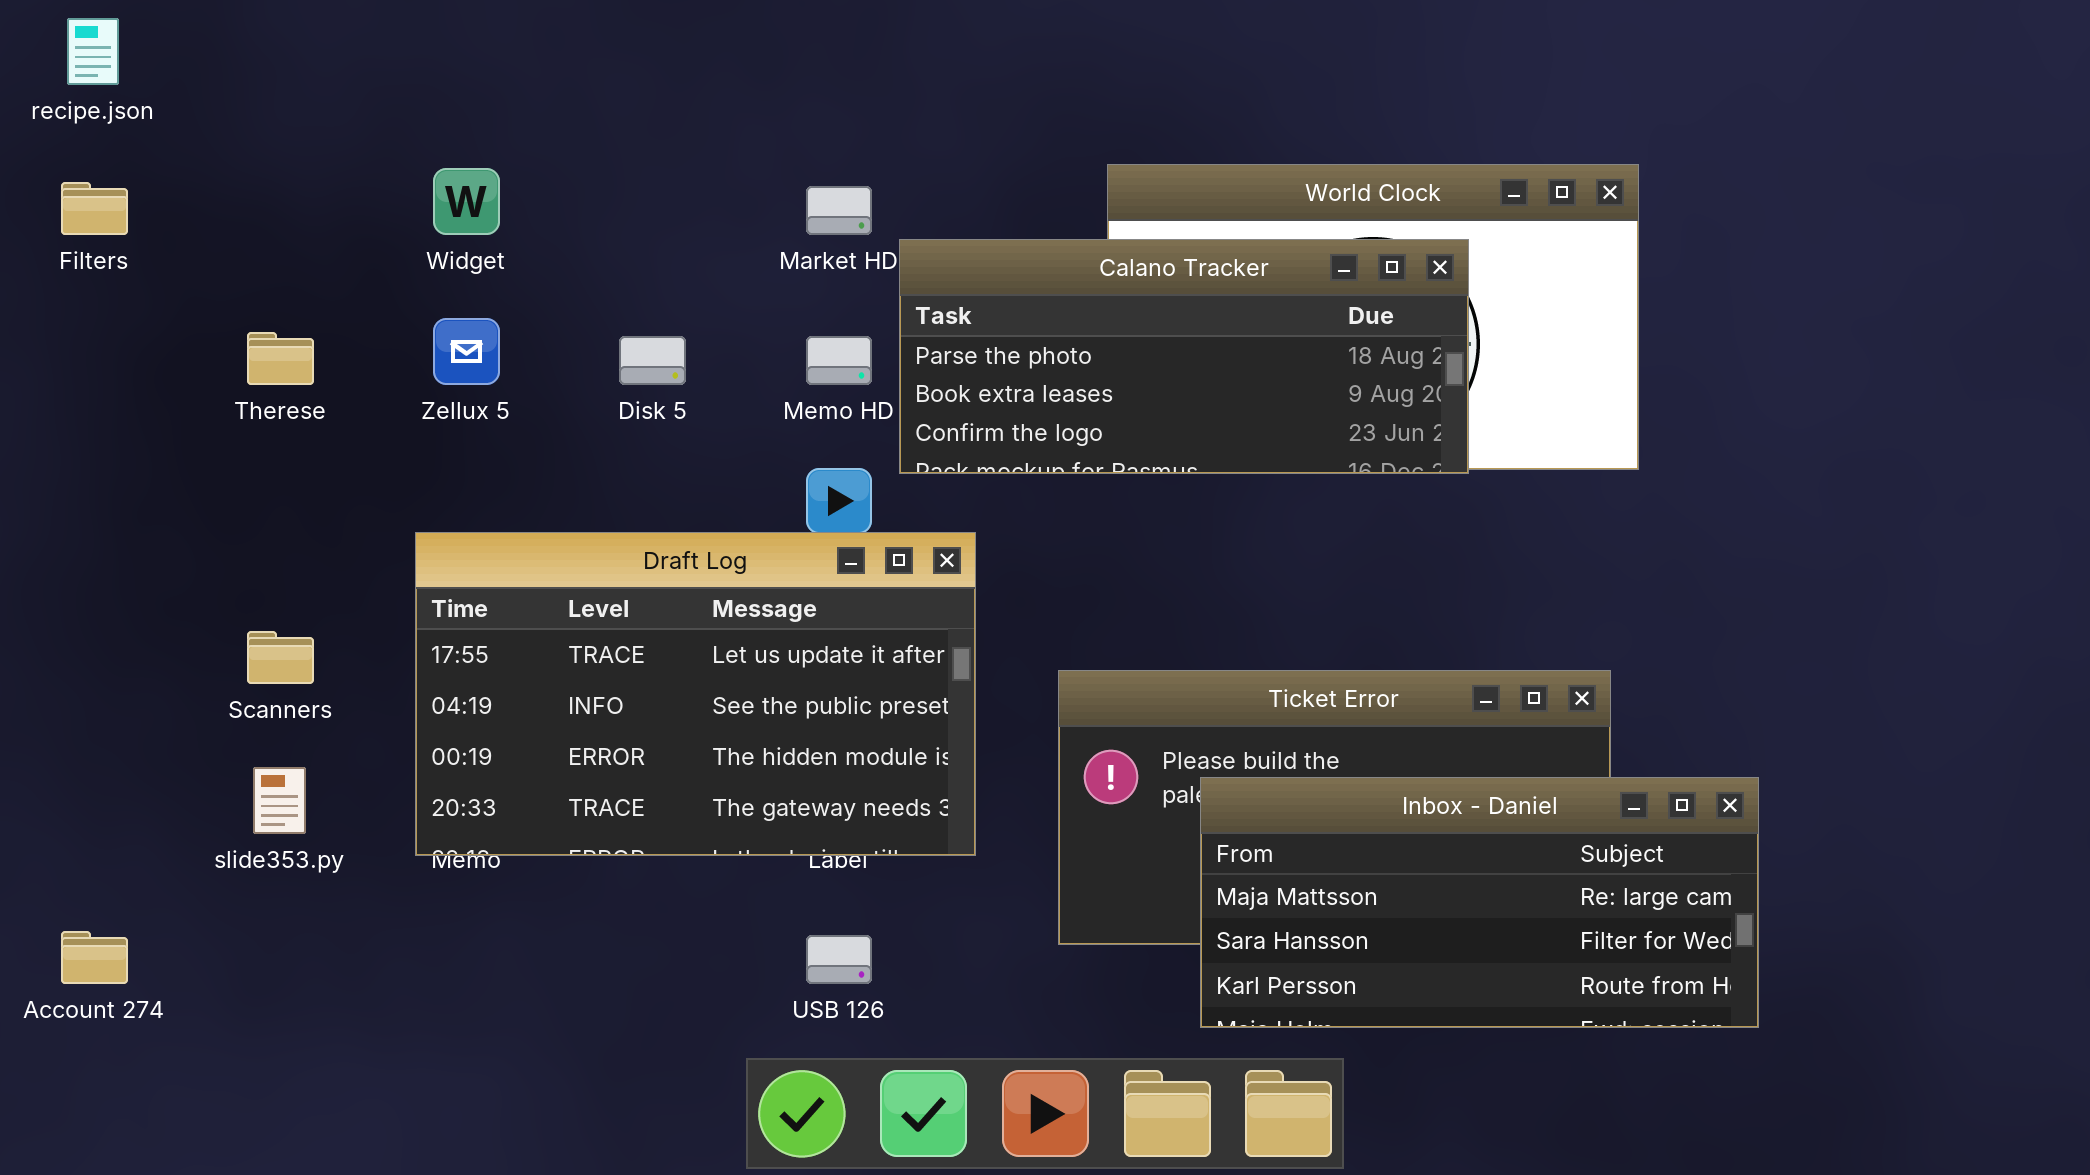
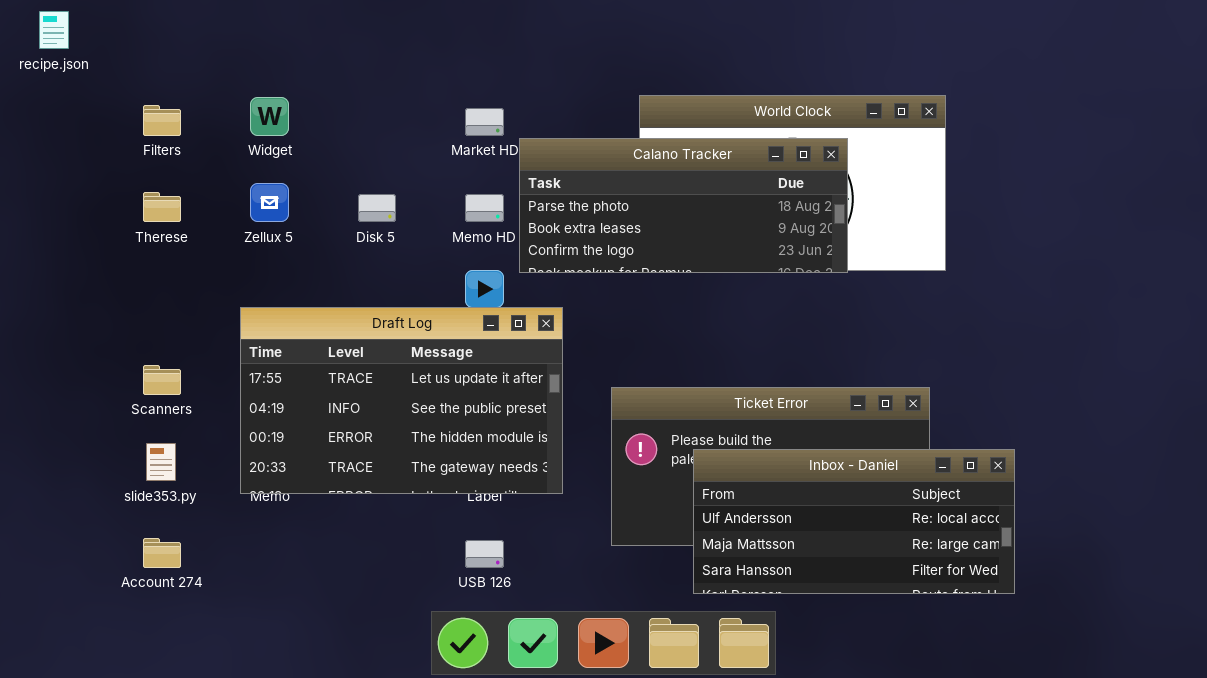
Filters: [61,182,128,235] -> [143,105,181,136], moved
Inbox - Daniel: [1200,777,1759,1028] -> [693,449,1015,594], scrolled up 1 row
Account 274: [61,931,128,984] -> [143,538,181,568], moved

